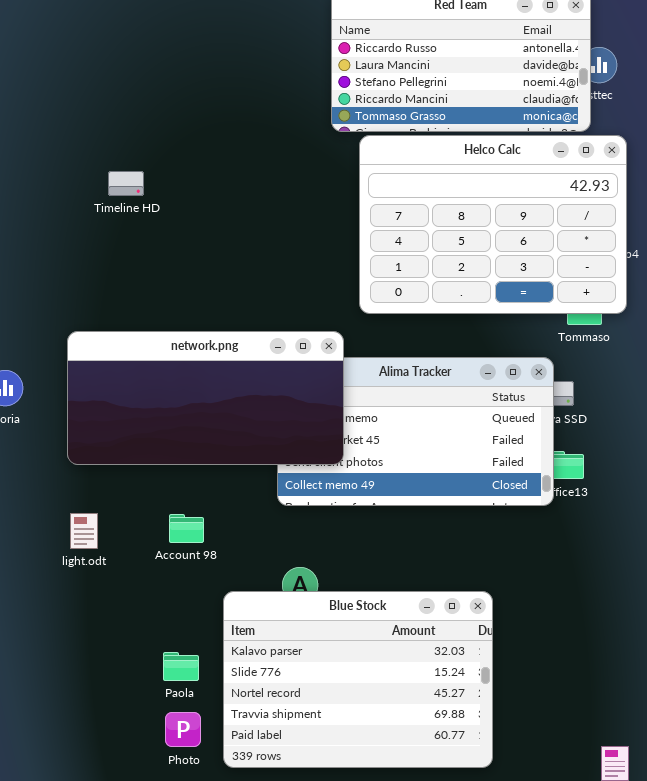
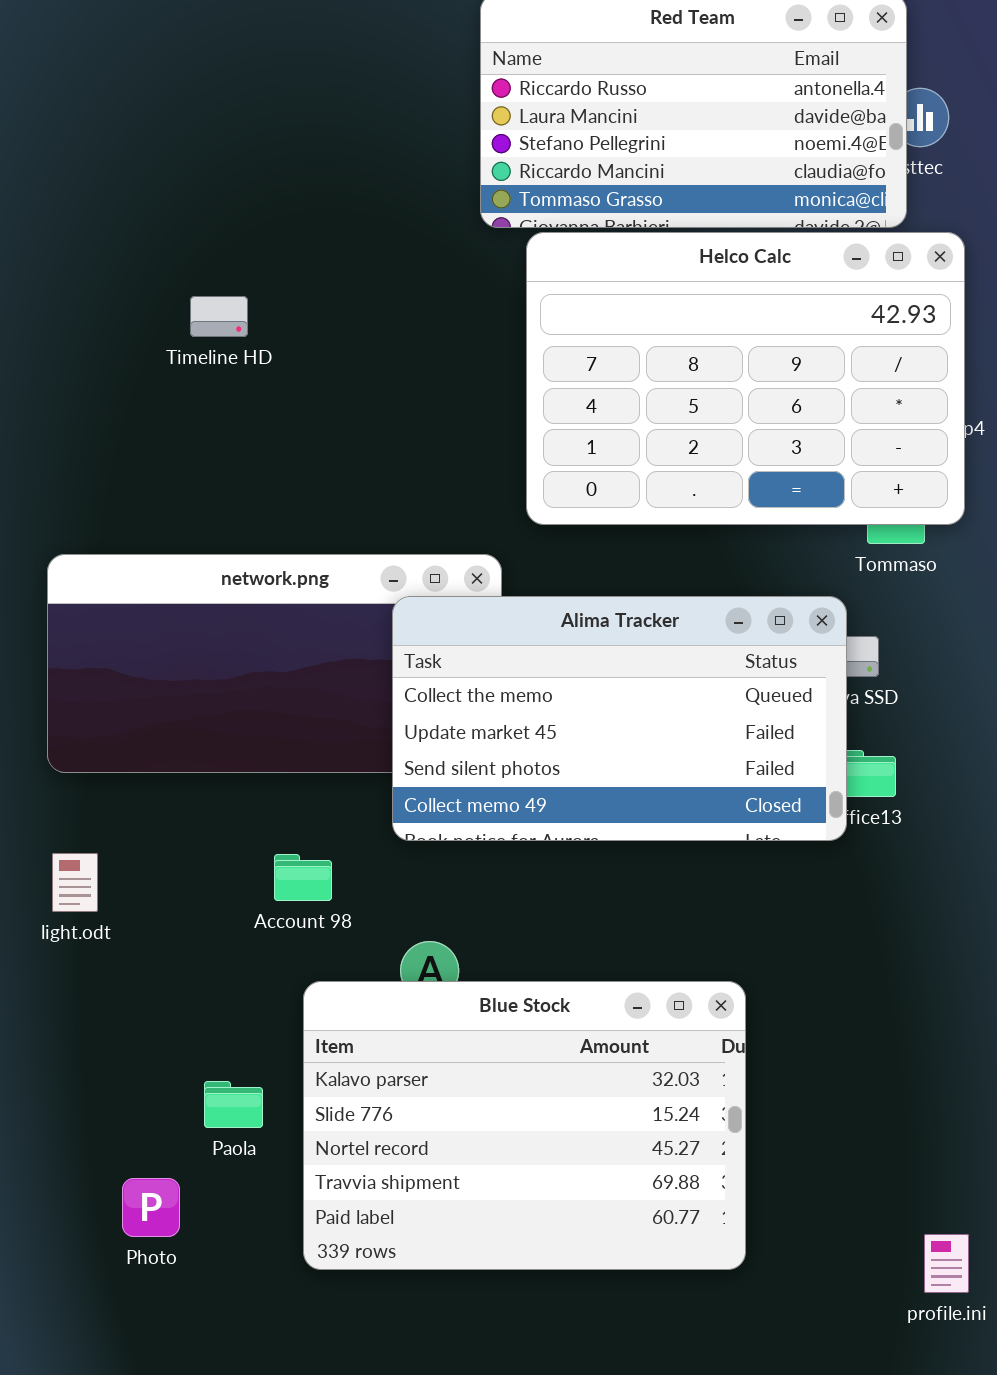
Timeline HD: [108,171,144,196] -> [190,296,248,337], moved
Alima Tracker: [277,357,554,506] -> [392,596,847,841], raised
Account 98: [169,514,204,543] -> [274,854,332,901], moved
Photo: [165,712,201,747] -> [122,1178,180,1237], moved

